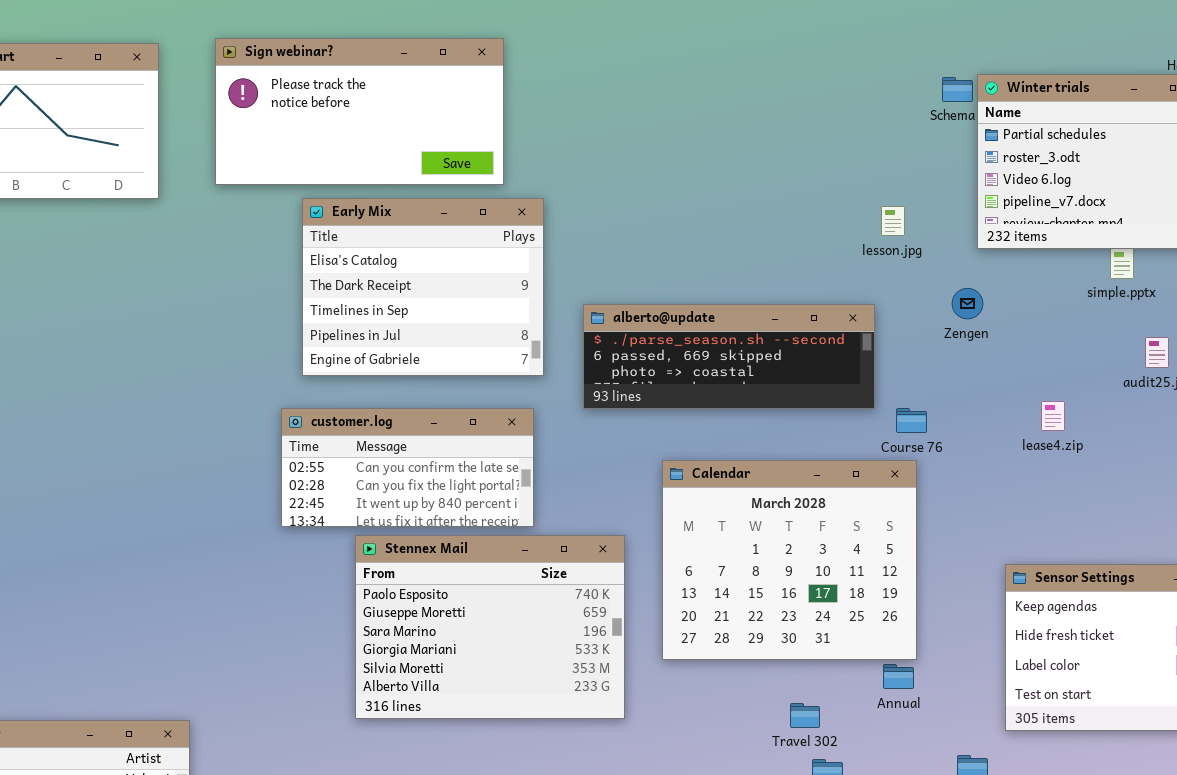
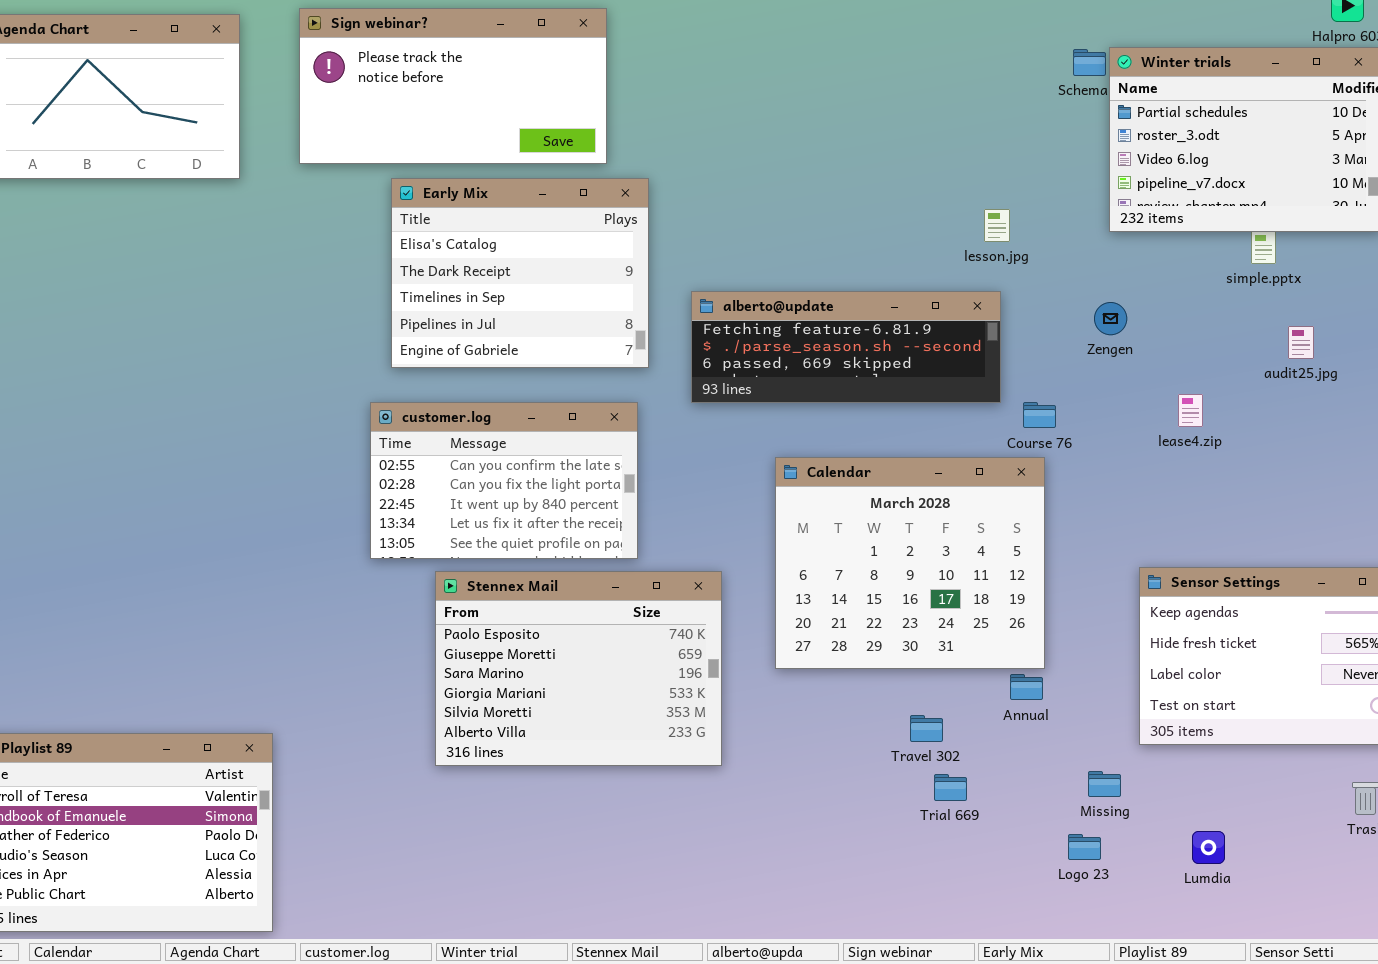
lesson.jpg: [881,206,905,236] -> [984,209,1010,242], moved
Zengen: [952,288,983,319] -> [1094,302,1127,335], moved
alberto@update: [583,304,875,409] -> [691,291,1001,403], scrolled up 1 row
customer.log: [281,408,534,527] -> [370,402,638,559], resized
Stennex Mail: [355,535,625,719] -> [435,571,722,766], moved

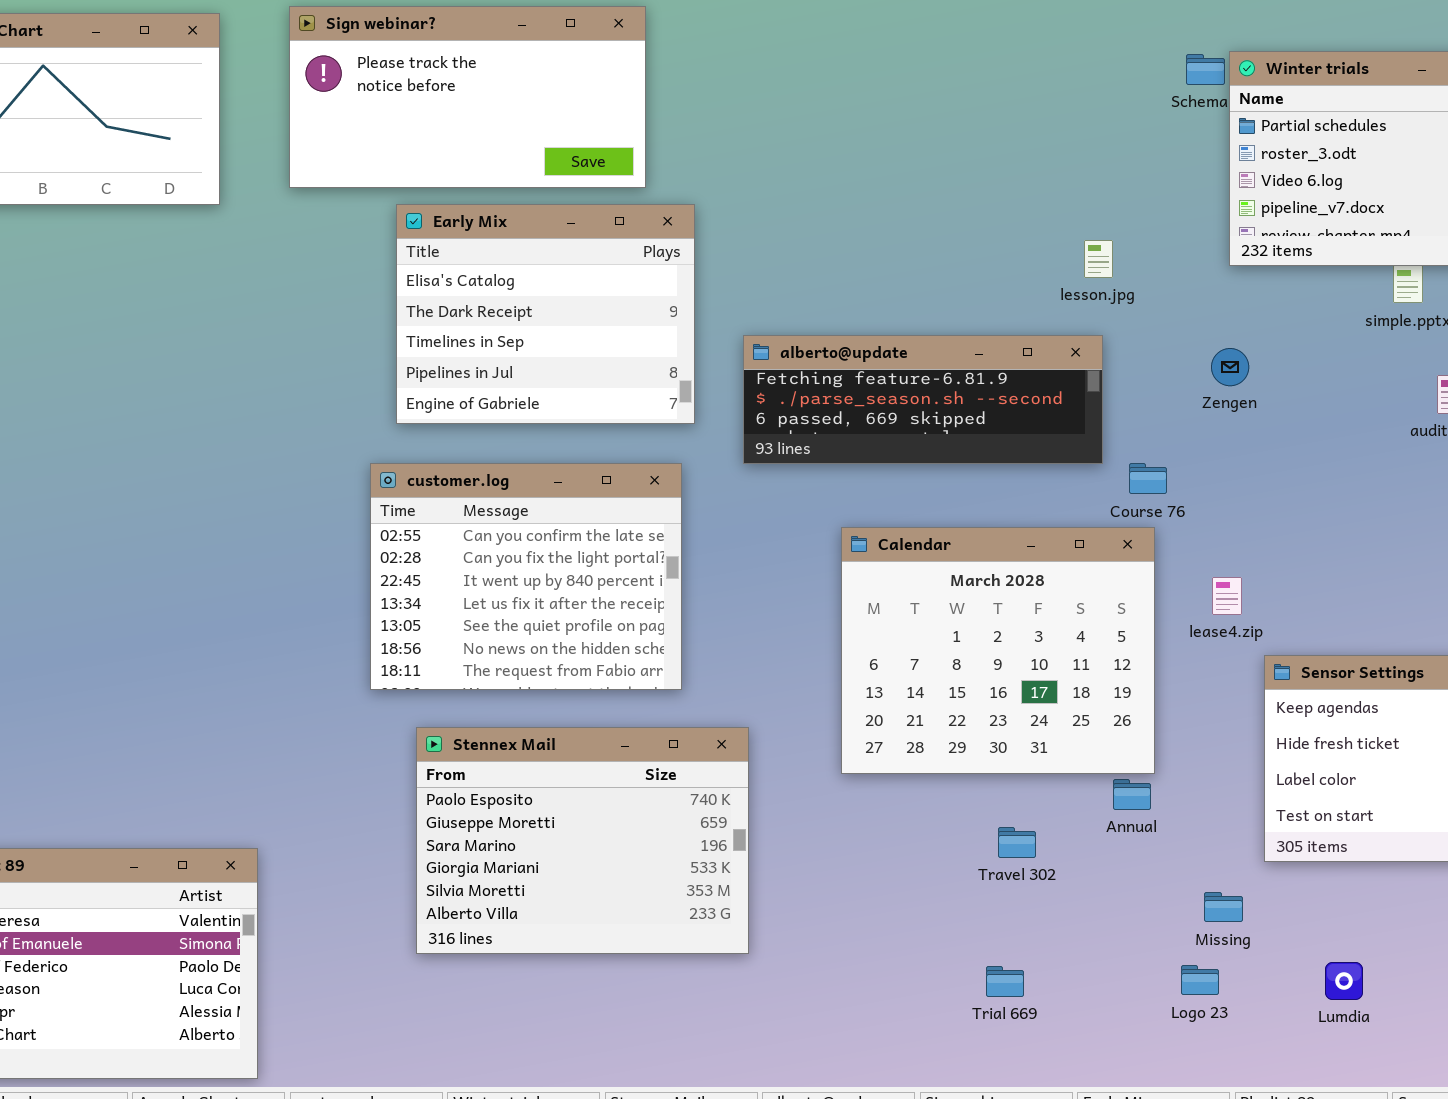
lease4.zip: [1178,394,1203,427] -> [1212,577,1242,615], moved
customer.log: [370,402,638,559] -> [370,463,682,690], resized
Stennex Mail: [435,571,722,766] -> [416,727,749,954], moved
Trial 669: [934,774,967,801] -> [986,966,1024,997], moved

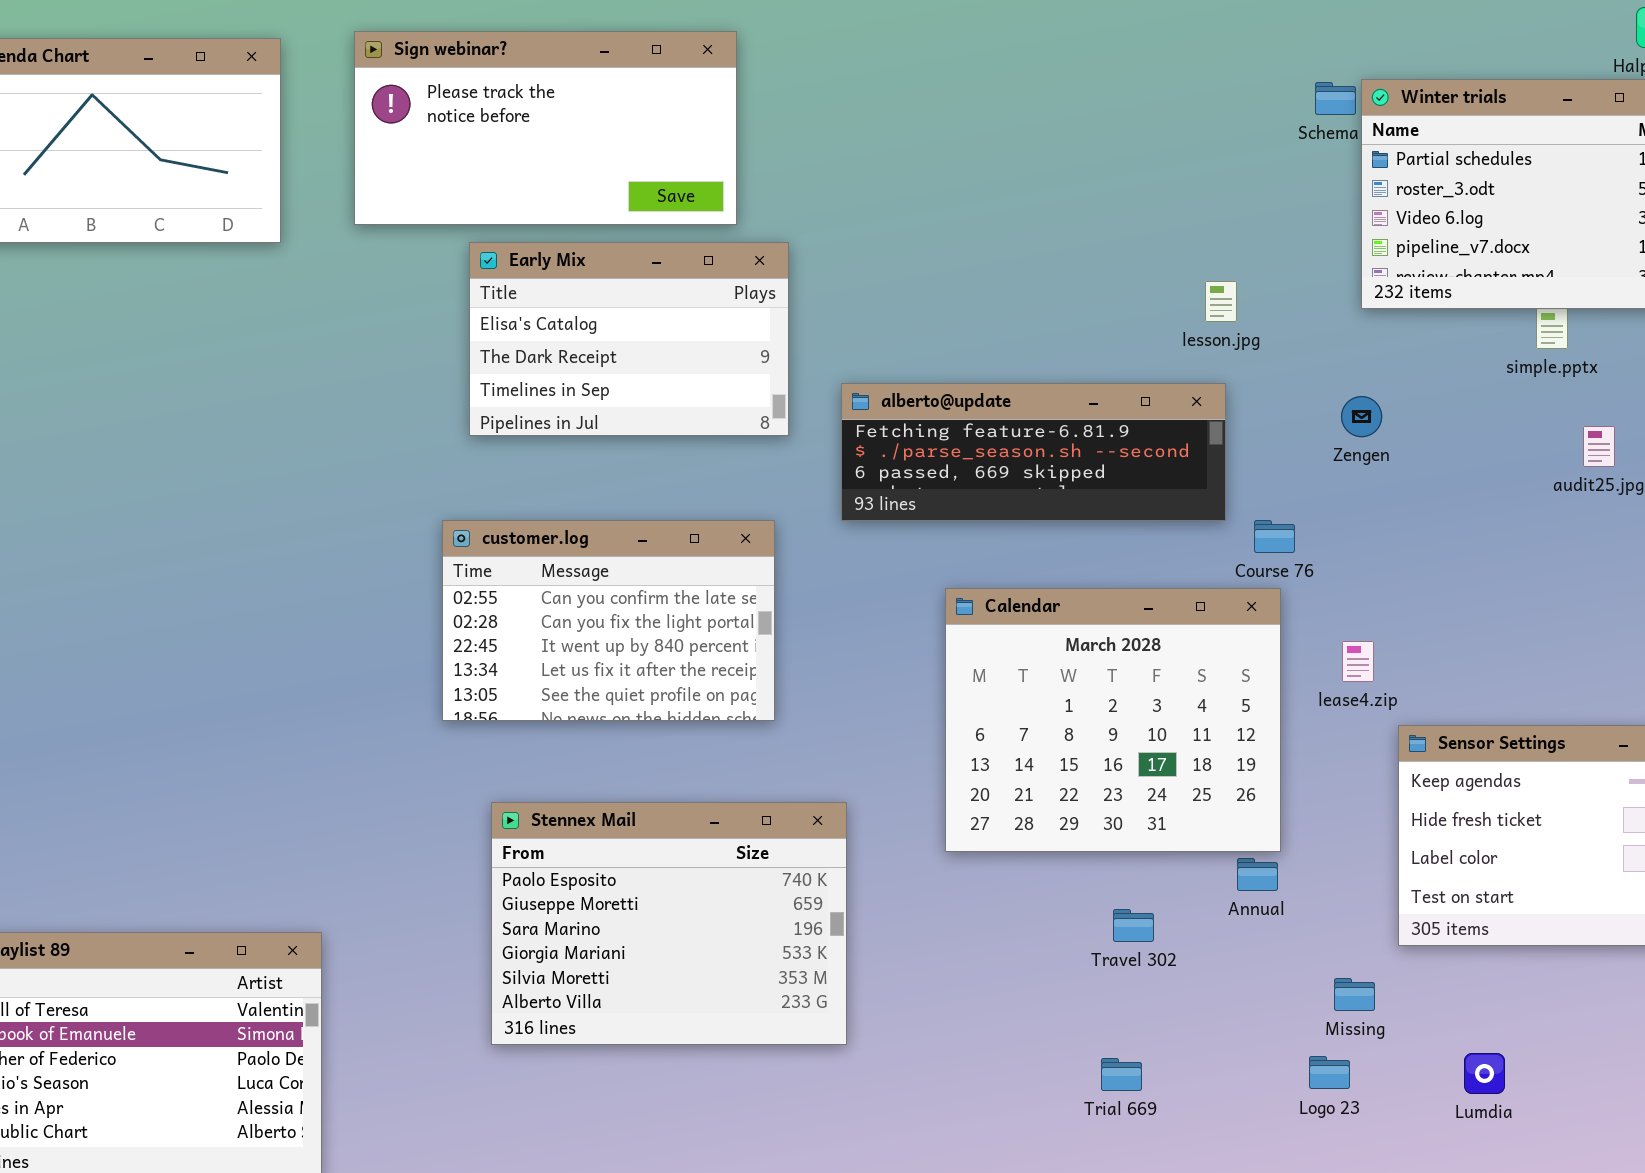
Early Mix: [396,204,695,424] -> [469,242,789,436], resized
customer.log: [370,463,682,690] -> [442,520,775,721], resized

